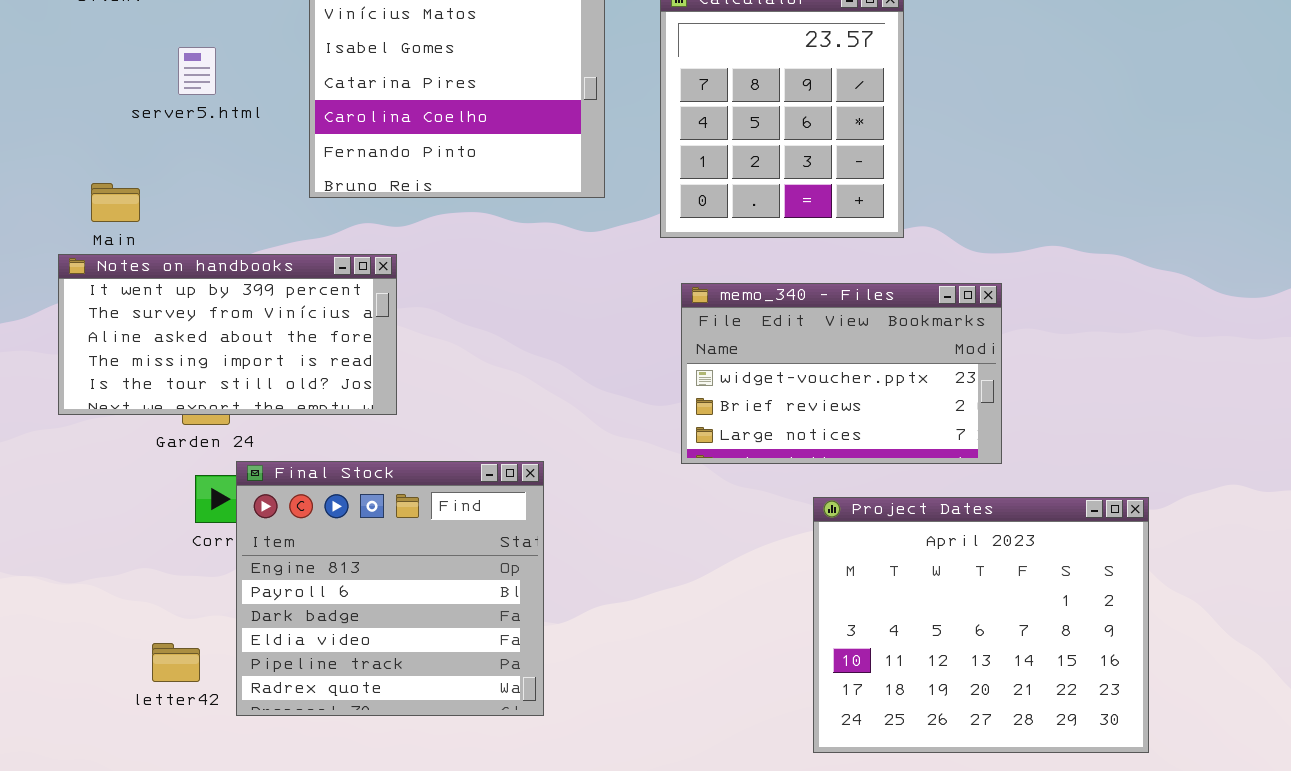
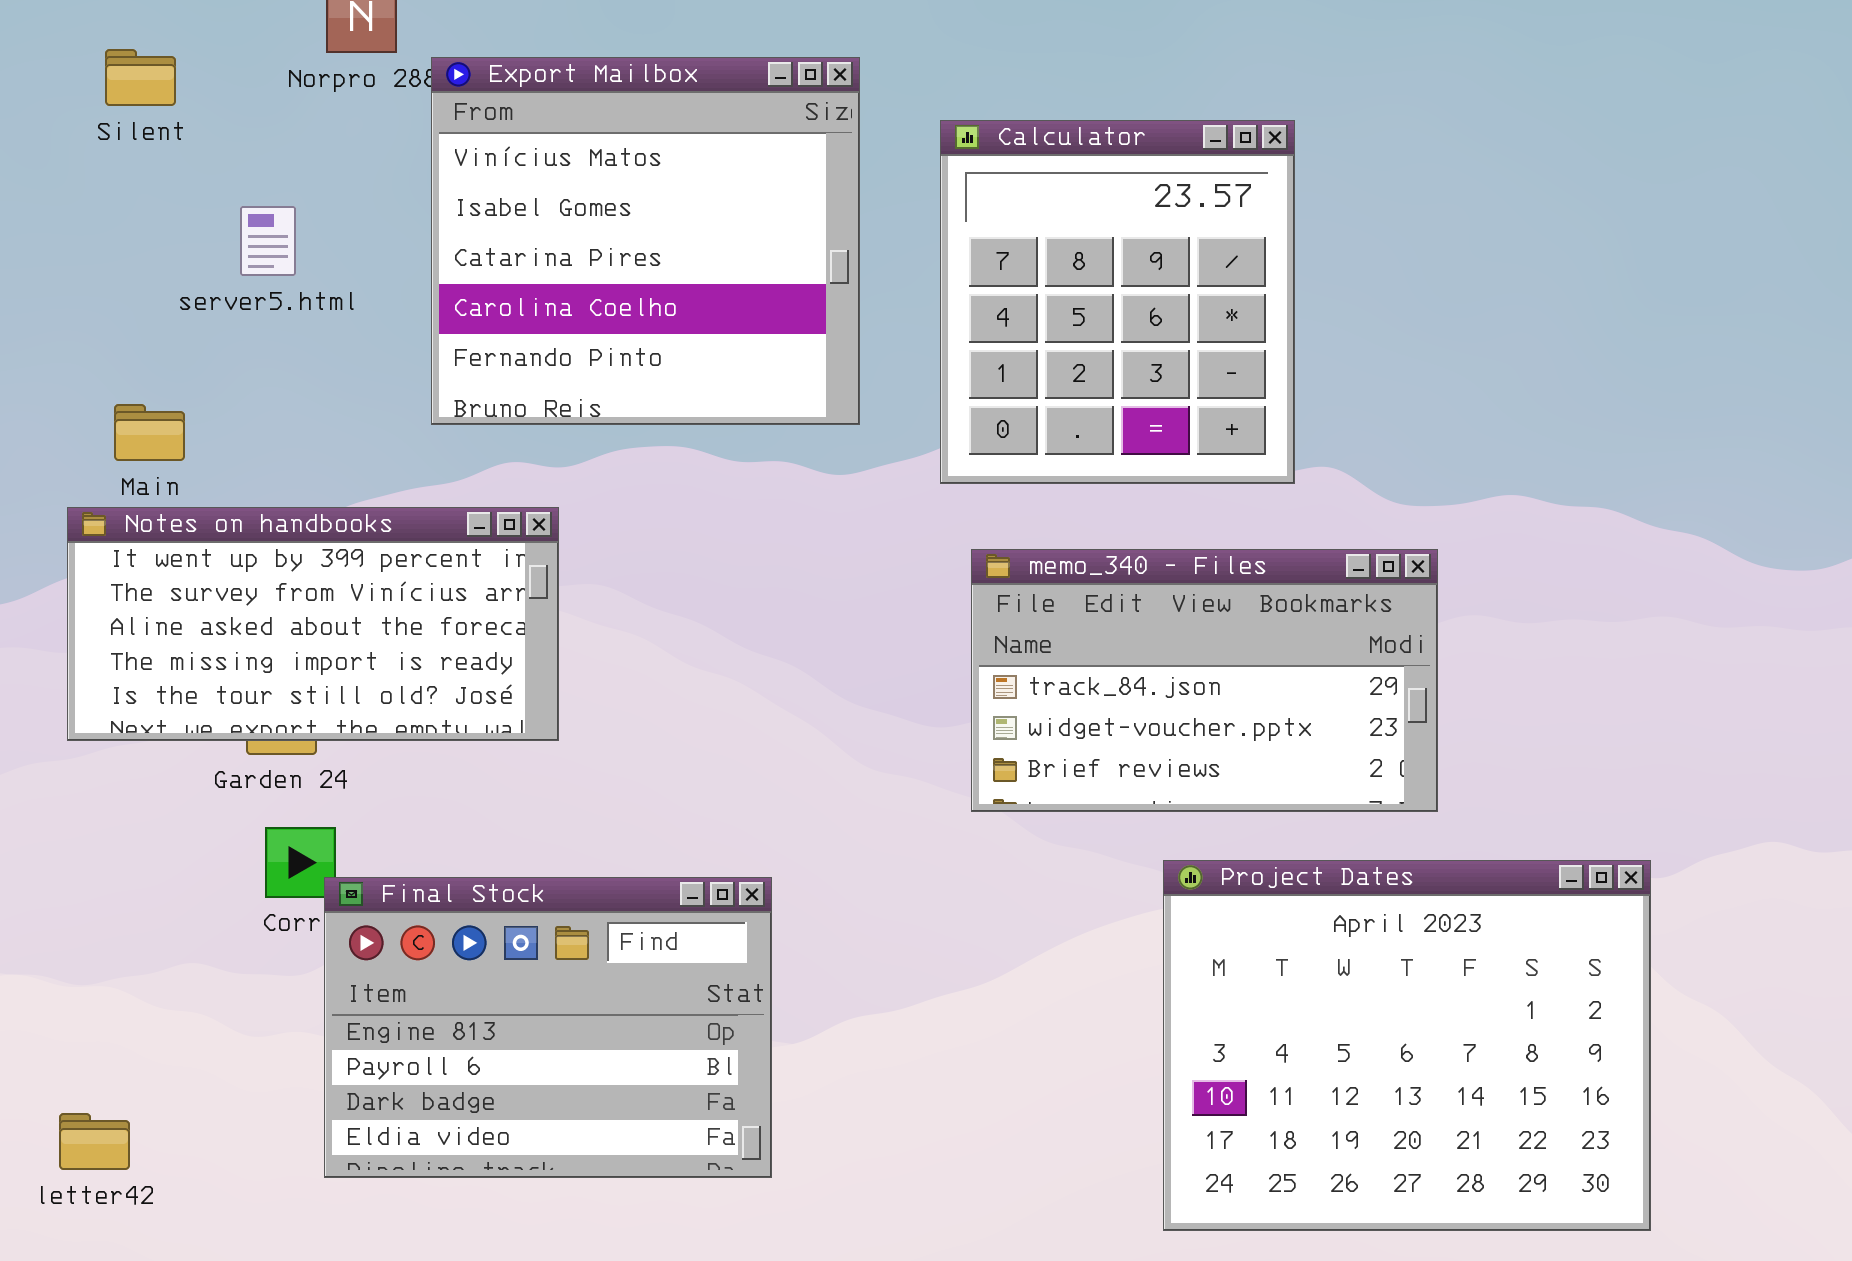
memo_340 - Files: [681,283,1002,464] -> [971,549,1438,812], scrolled up 1 row
Final Stock: [236,461,544,716] -> [324,877,772,1178], resized
letter42: [152,643,200,682] -> [59,1113,130,1170], moved

